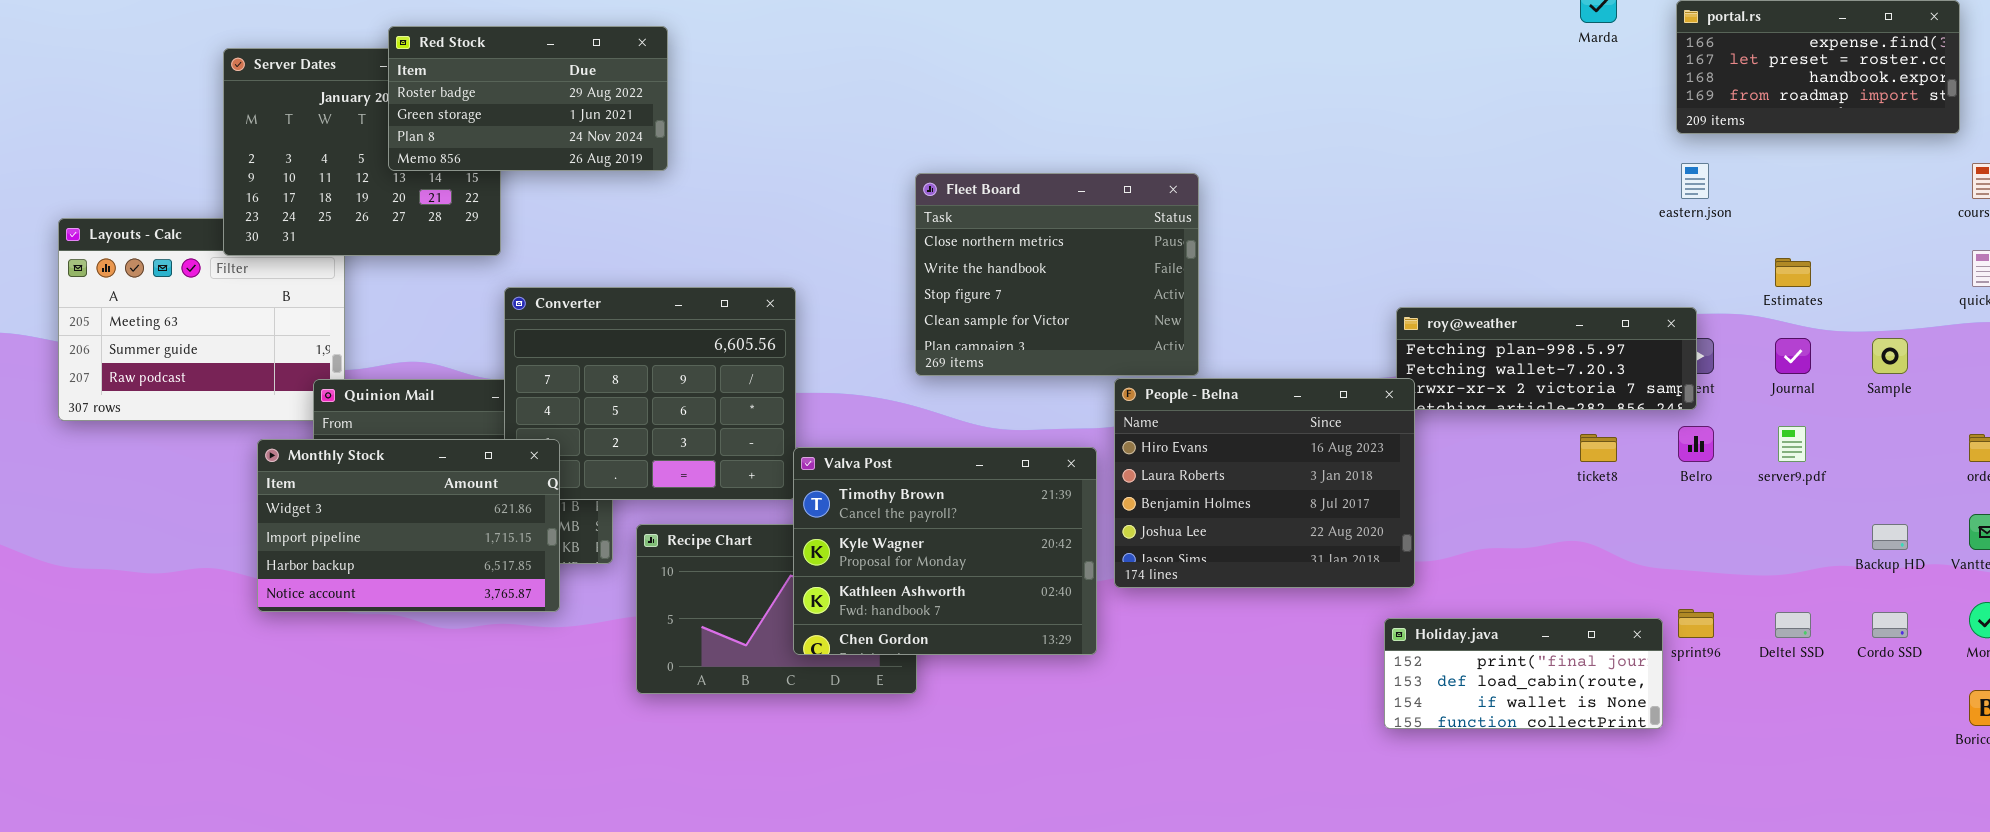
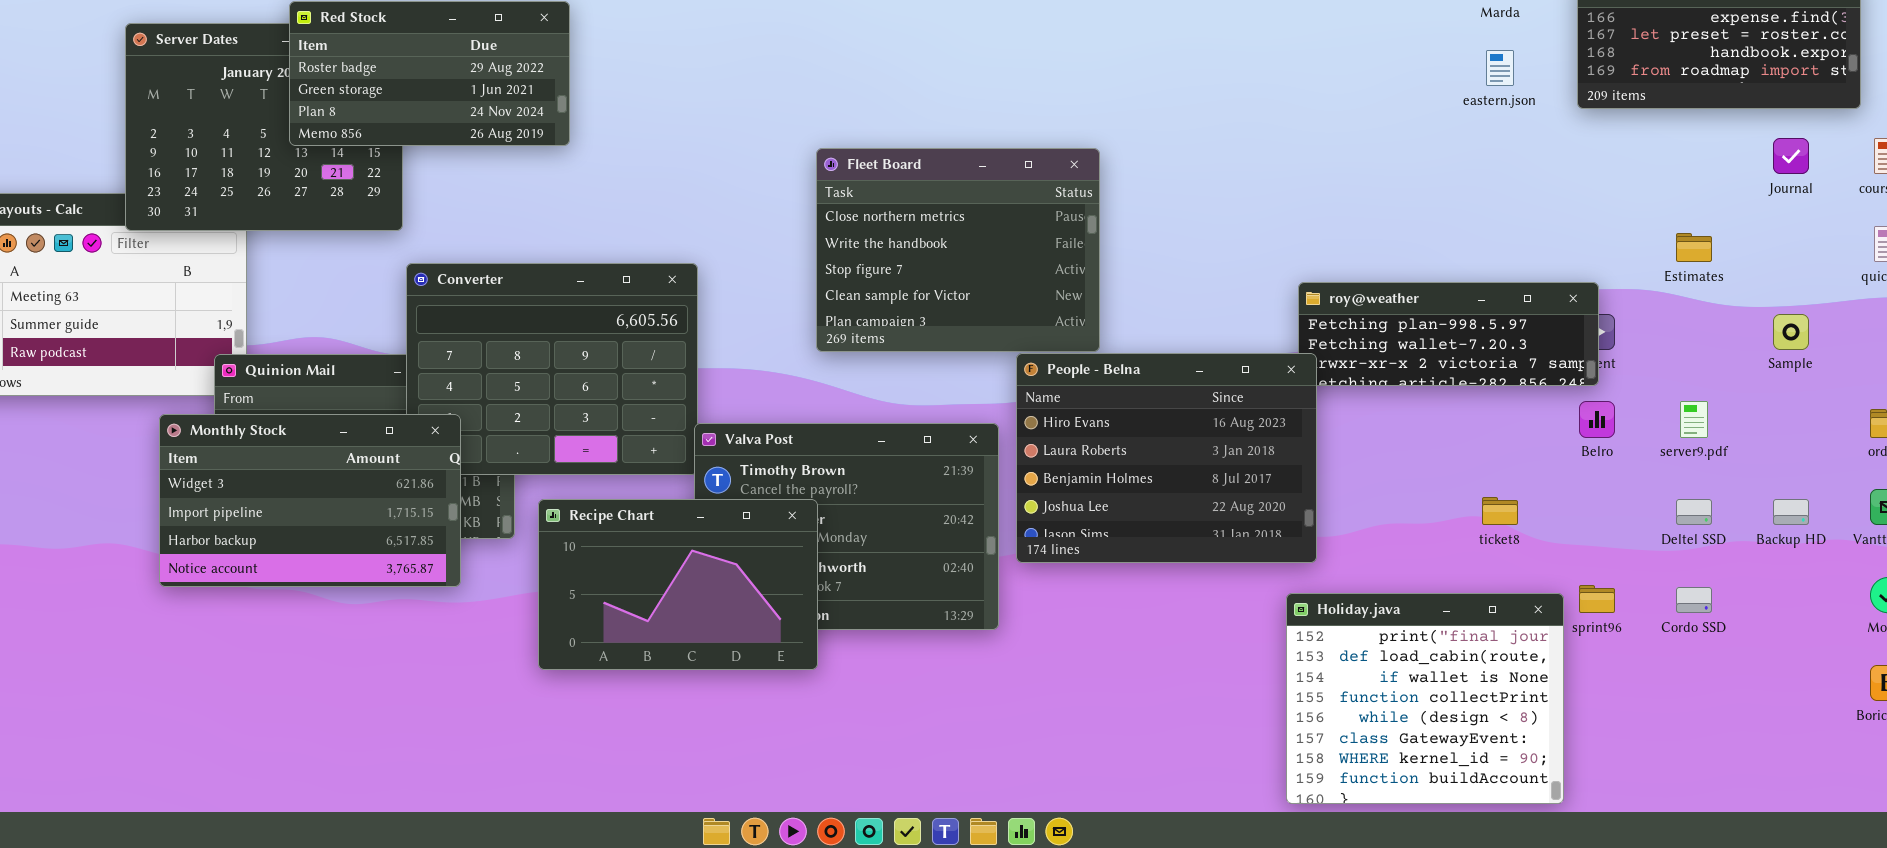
eastern.json: [1681,163,1709,199] -> [1486,50,1514,86], moved
Journal: [1775,338,1811,374] -> [1773,138,1809,174], moved
ticket8: [1580,434,1617,462] -> [1482,497,1518,525], moved
Recipe Chart: [636,524,917,694] -> [538,499,818,670], raised
Deltel SSD: [1775,612,1811,638] -> [1676,499,1712,525], moved
Cordo SSD: [1872,612,1908,638] -> [1676,587,1712,613], moved
Holiday.java: [1384,618,1663,729] -> [1286,593,1564,804], resized

